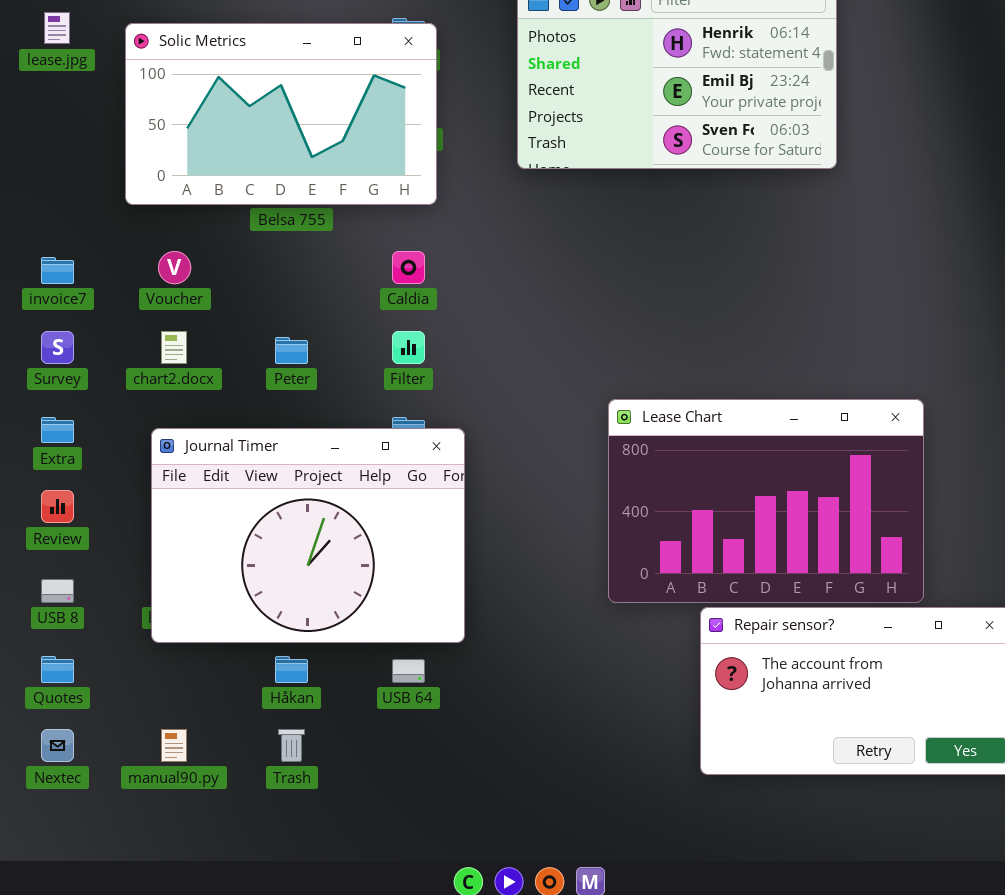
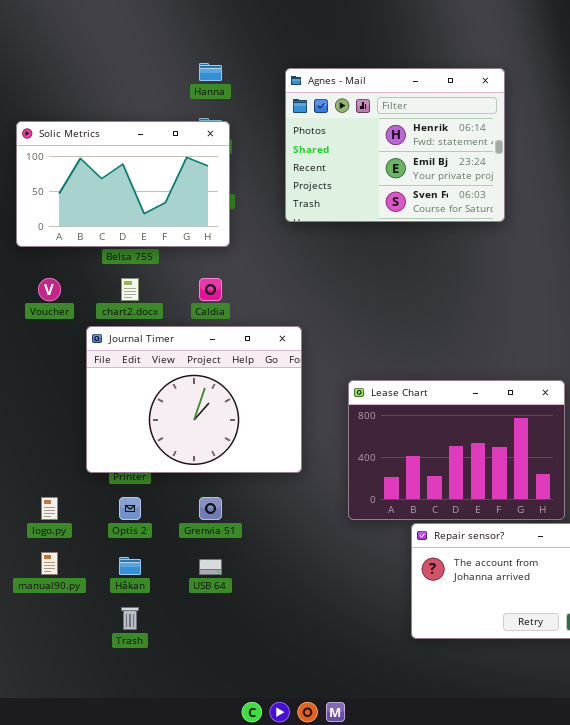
chart2.docx: [161,331,187,364] -> [121,278,139,301], moved
Journal Timer: [151,428,465,643] -> [86,326,302,473], moved
manual90.py: [161,729,187,762] -> [41,552,58,575], moved

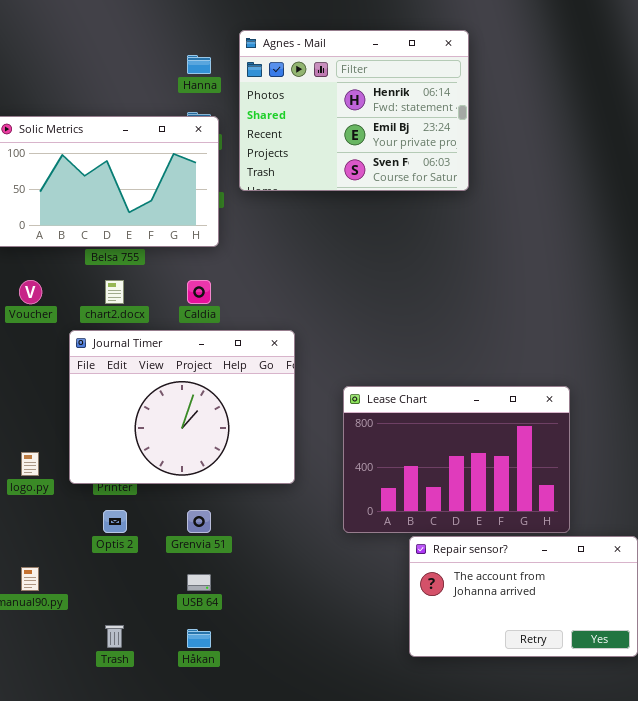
Agnes - Mail: [285,68,505,222] -> [239,30,469,191], moved
logo.py: [41,497,58,520] -> [21,452,39,476], moved
Håkan: [119,557,141,575] -> [187,629,211,648], moved

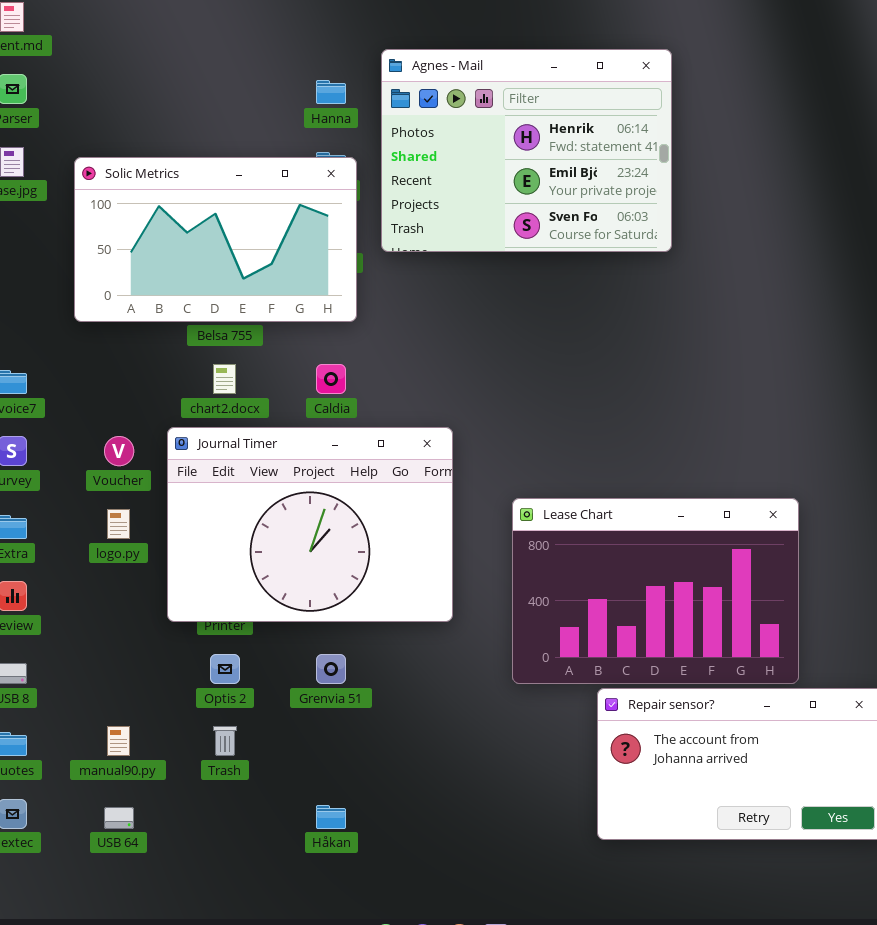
Voucher: [19,280,42,304] -> [104,436,134,466], moved
logo.py: [21,452,39,476] -> [107,509,130,539], moved
USB 64: [187,574,211,591] -> [104,807,134,829], moved
Trash: [105,625,124,648] -> [213,726,237,756], moved

